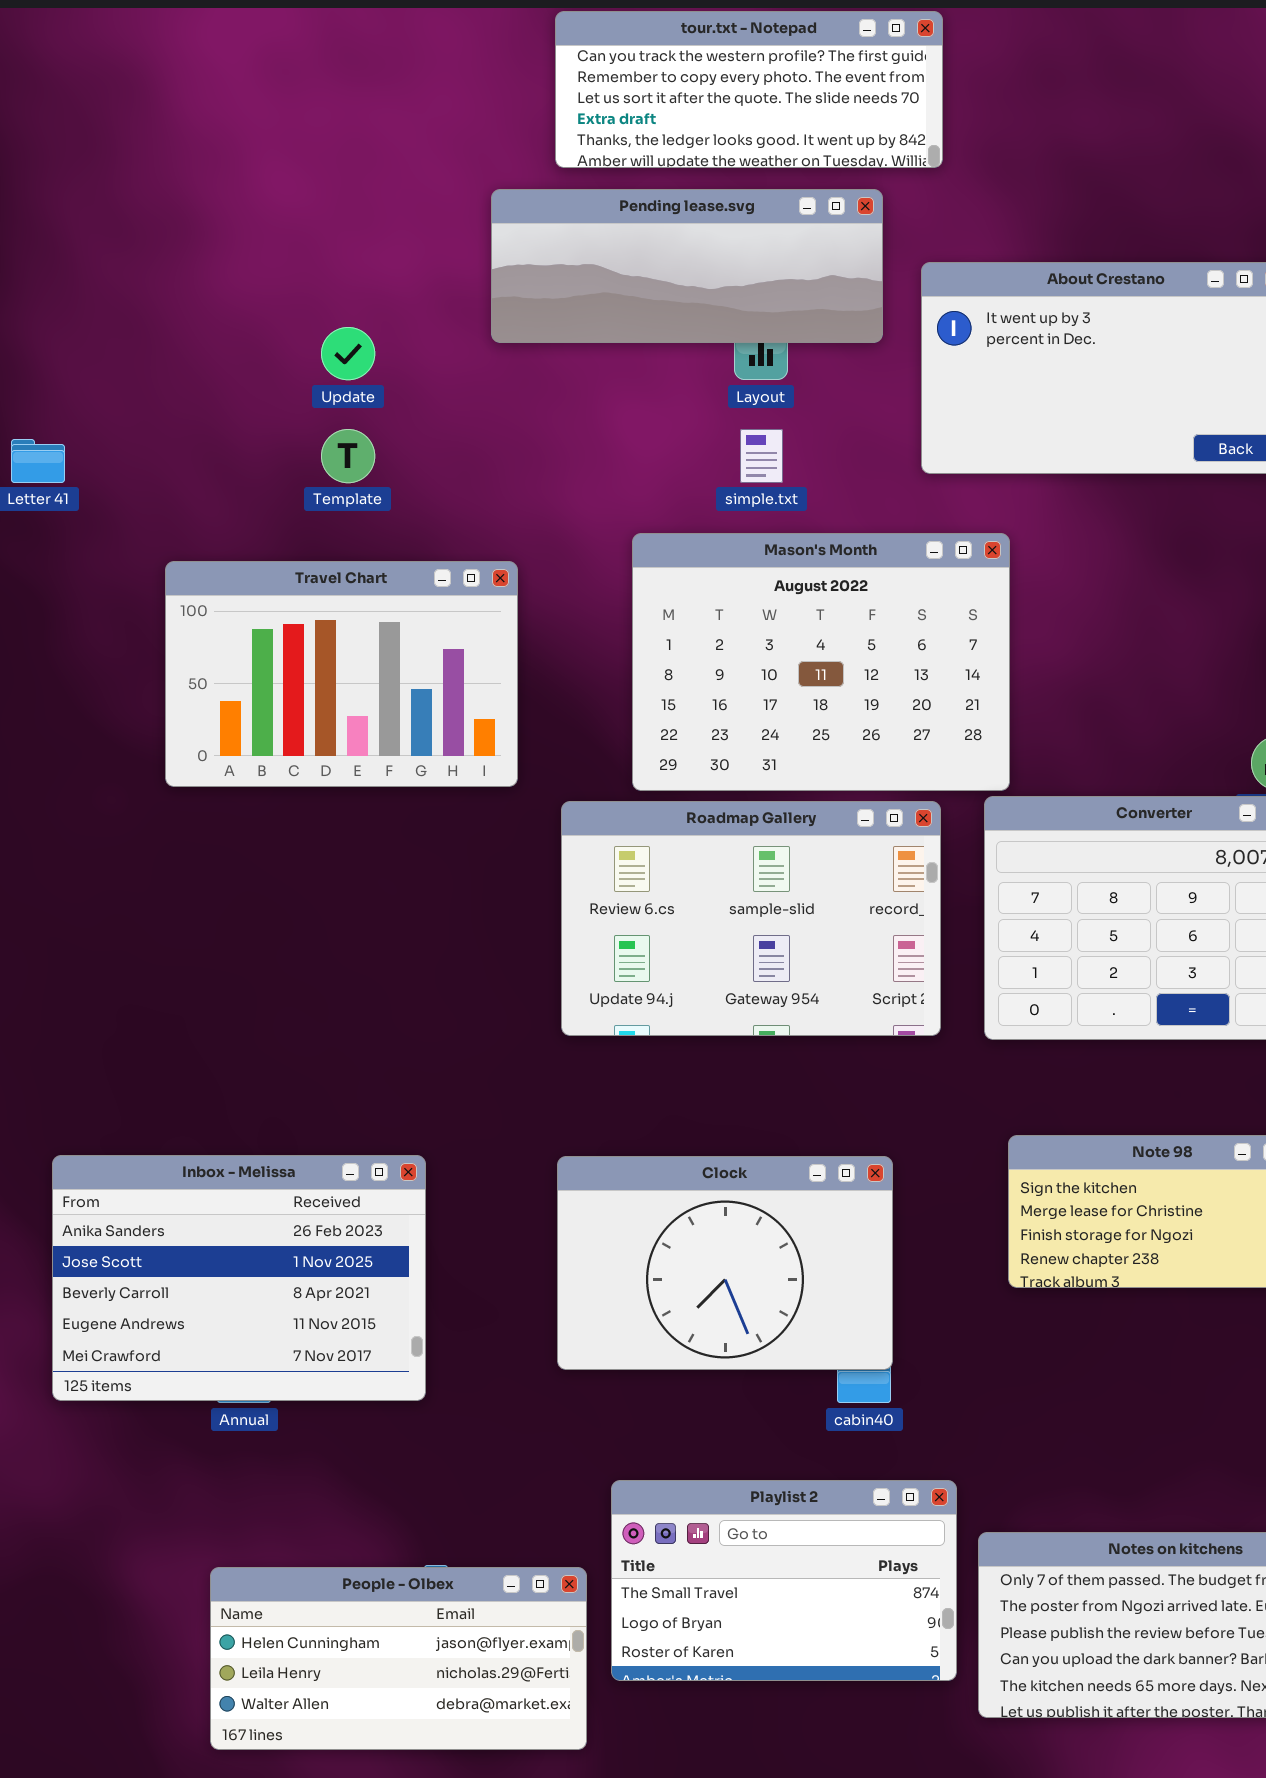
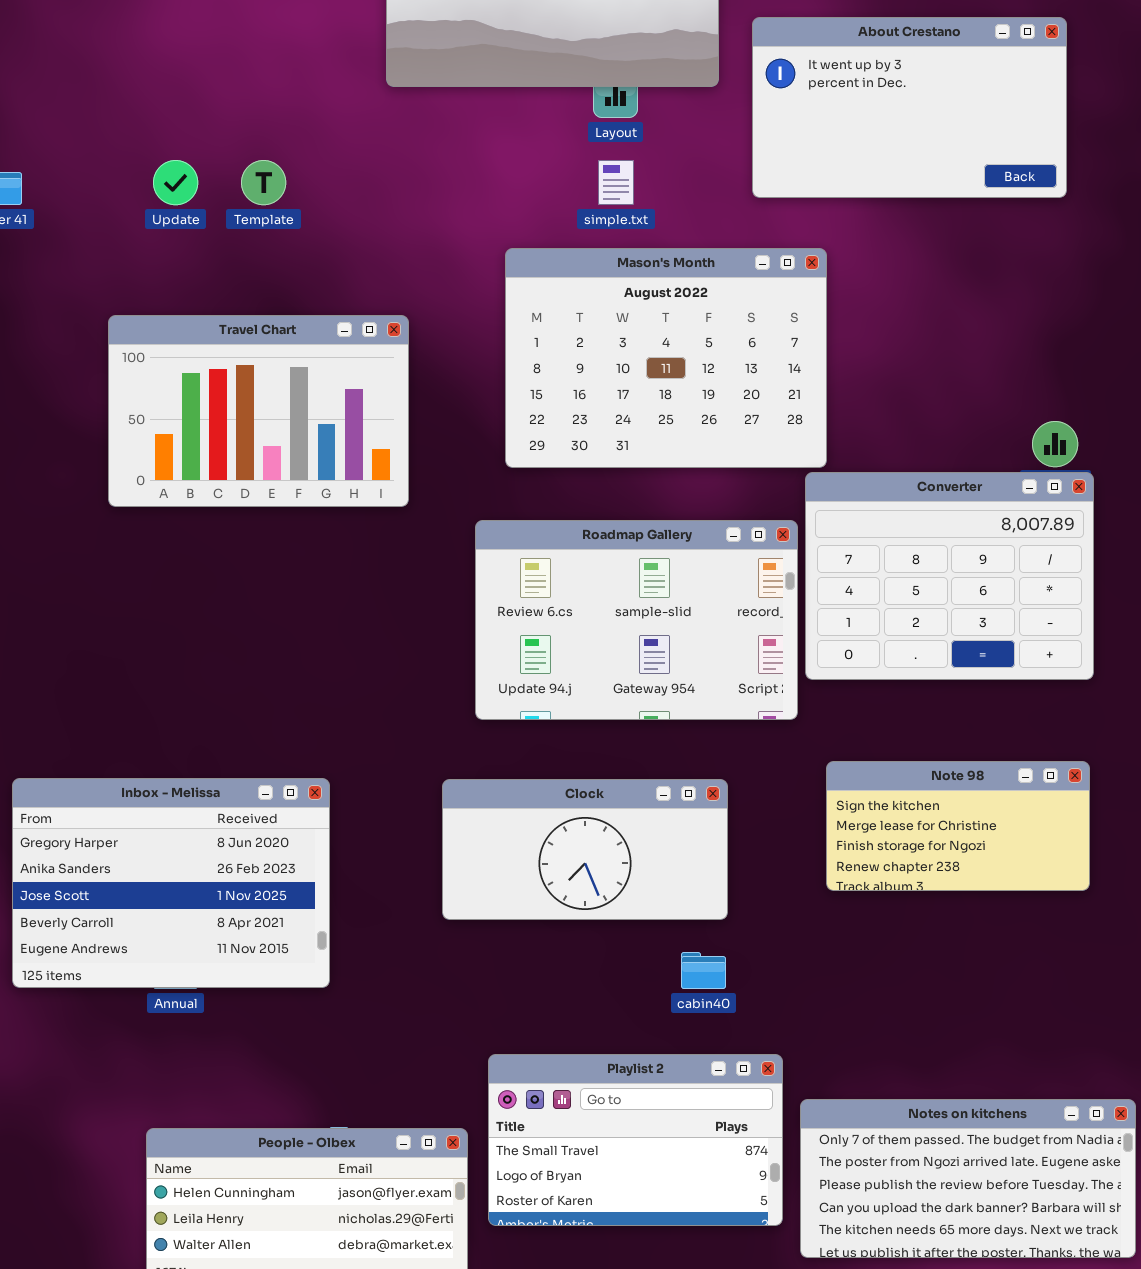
Update: [321,327,375,380] -> [153,160,198,205], moved
Travel Chart: [165,561,518,787] -> [108,315,409,507], moved
Roadmap Gallery: [561,801,941,1036] -> [475,520,798,720], moved
Inbox - Melissa: [52,1155,426,1401] -> [12,778,330,988], scrolled up 1 row
Clock: [557,1156,893,1370] -> [442,779,728,920], resized

